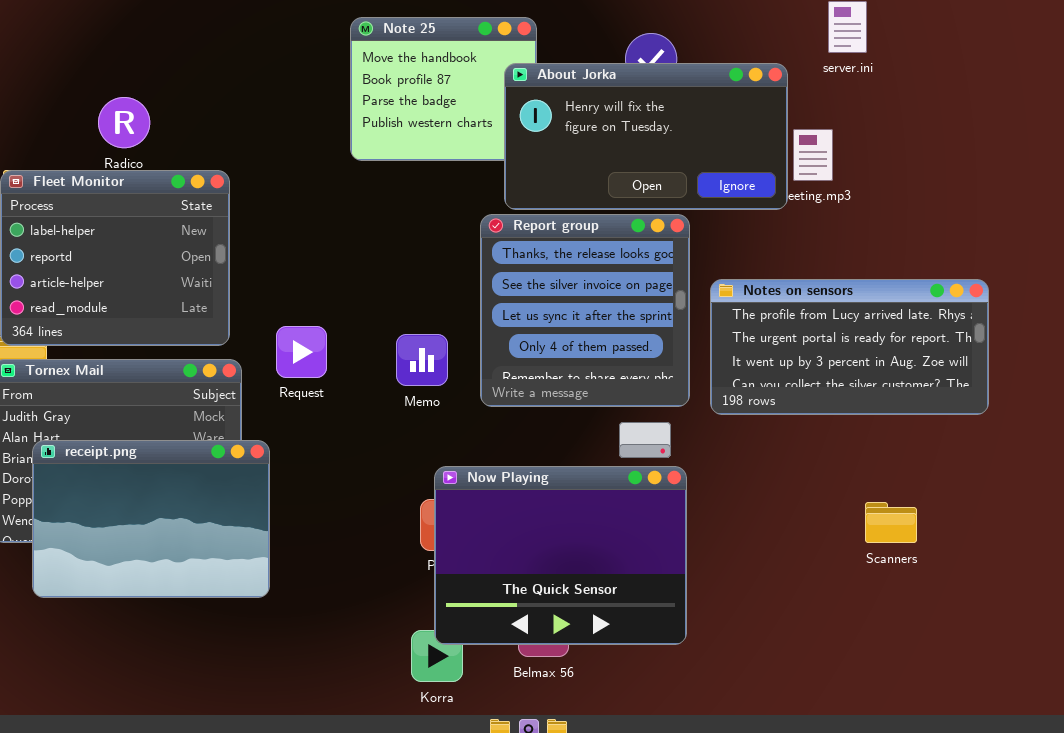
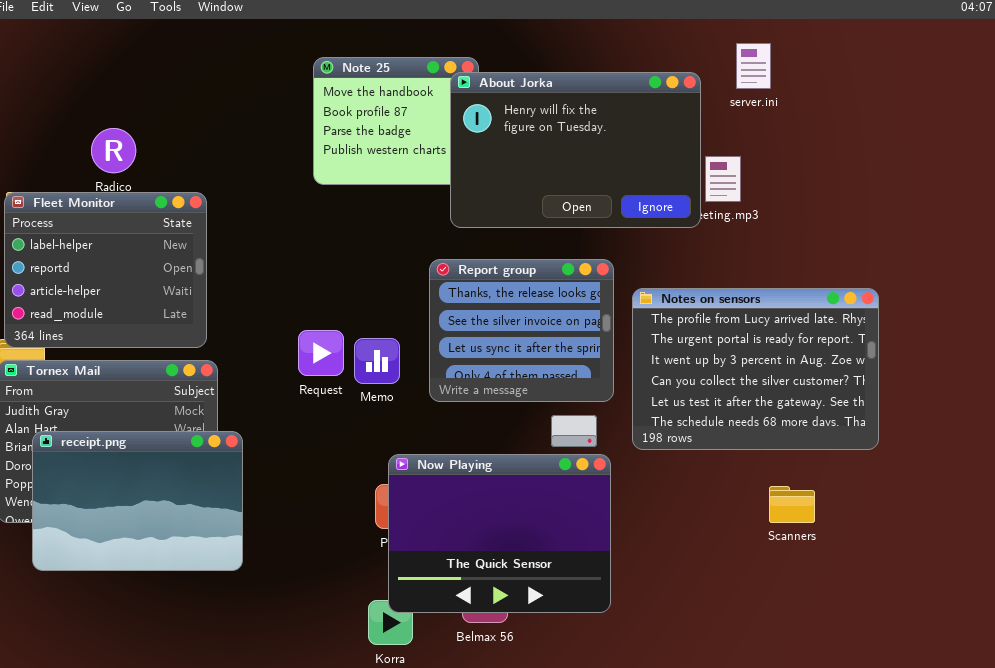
About Jorka: [504,63,788,210] -> [450,72,701,228], resized
Report group: [480,214,690,407] -> [429,259,614,402], resized
Notes on sensors: [710,279,989,415] -> [632,288,879,450], resized
Request: [276,326,327,378] -> [298,330,344,376], moved

